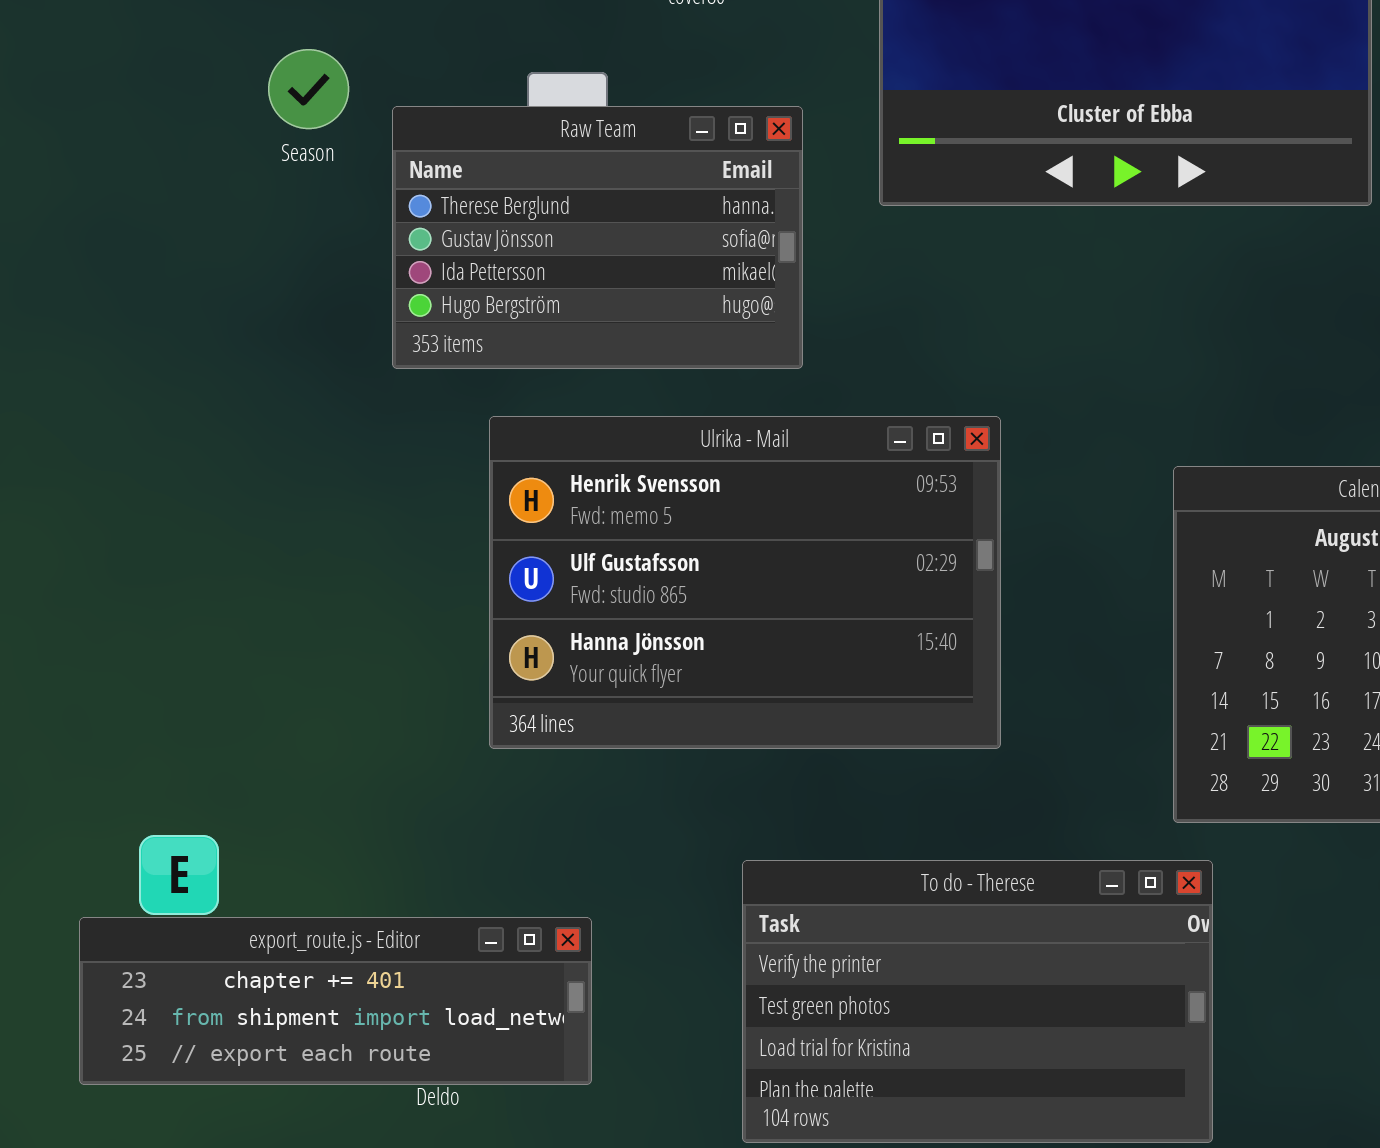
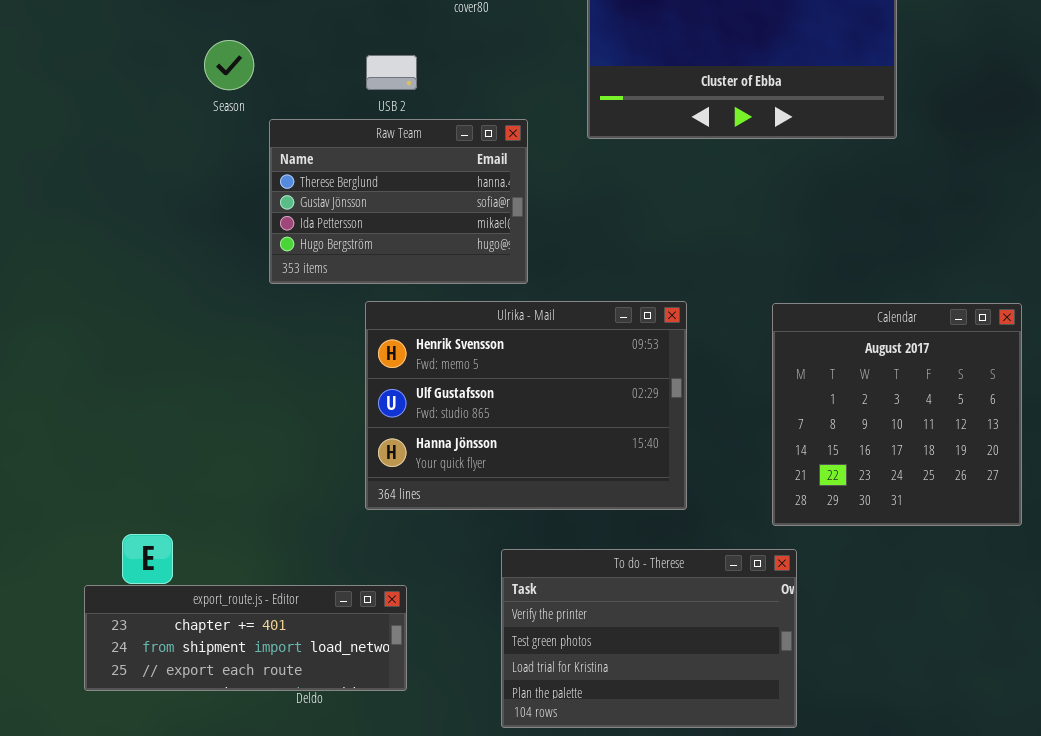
Raw Team: [392,106,803,369] -> [269,119,528,284], moved
Ulrika - Mail: [489,416,1001,749] -> [365,301,687,510], moved

